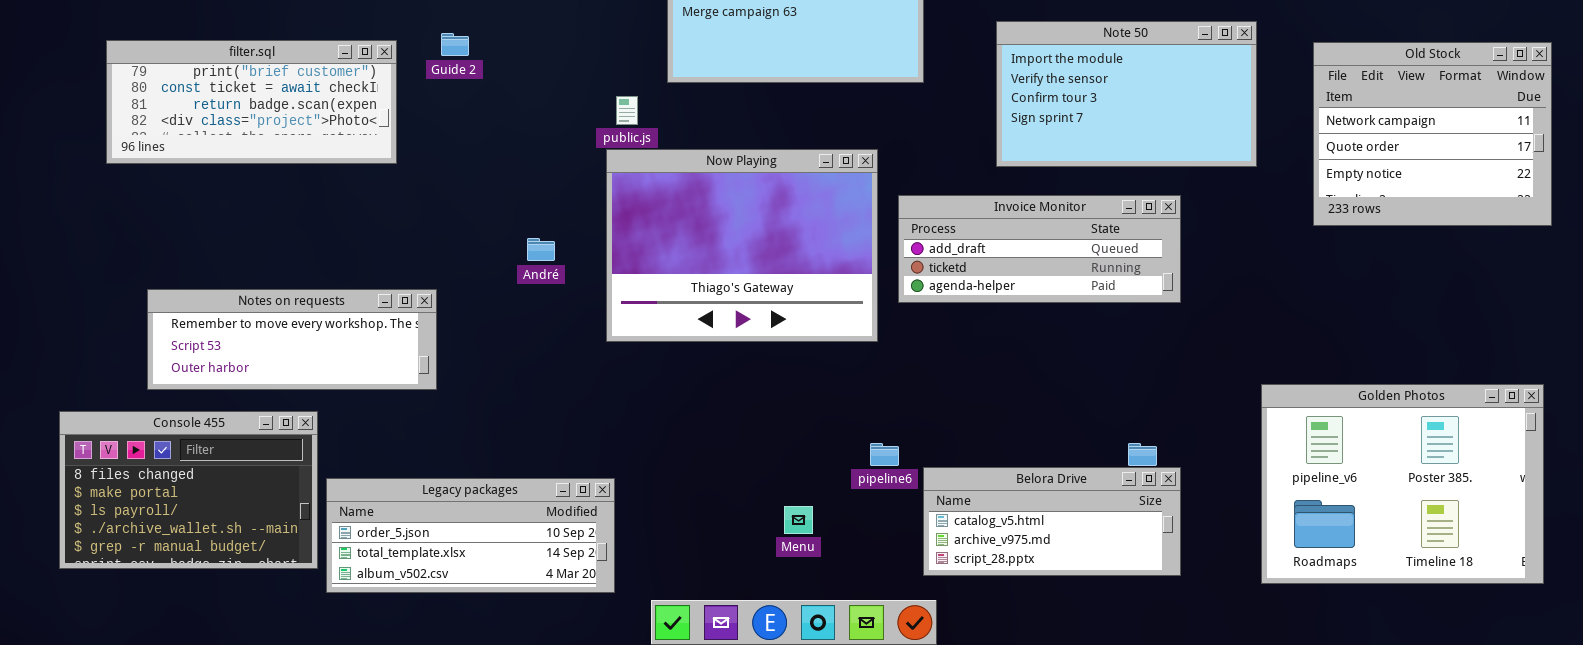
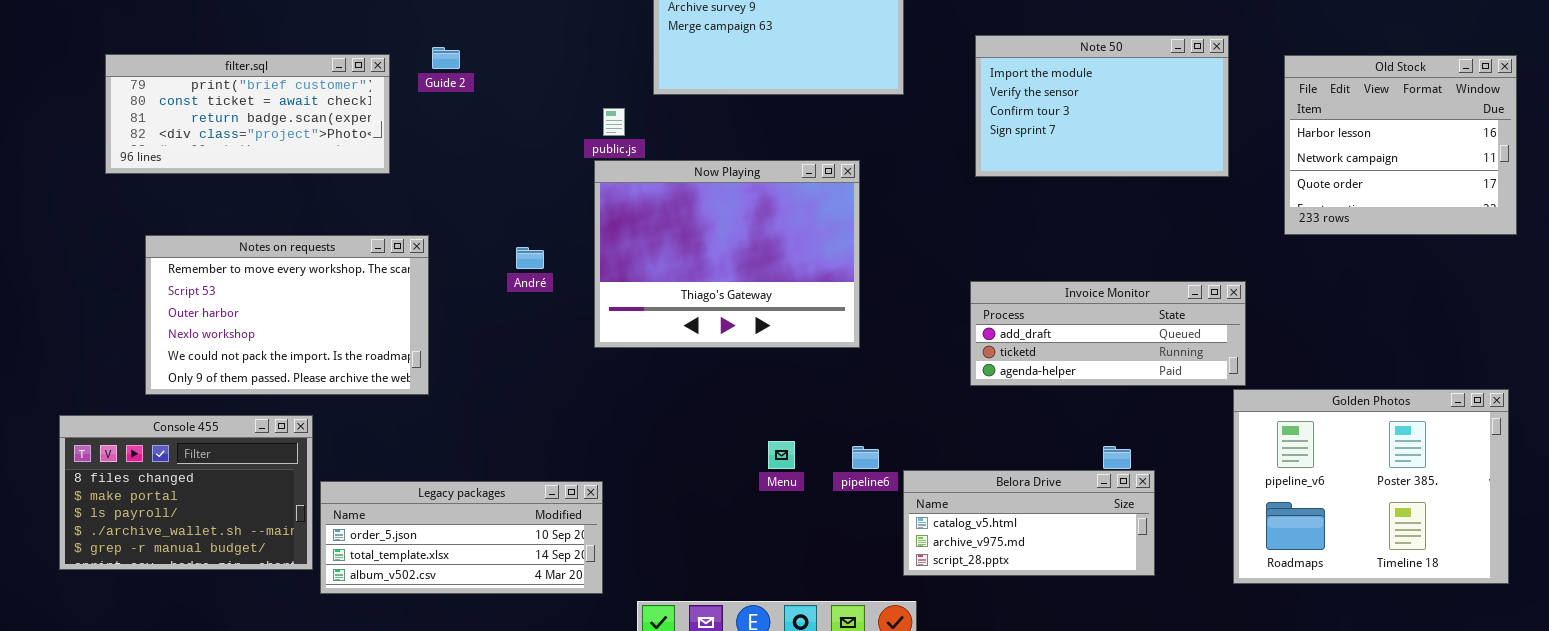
Old Stock: [1313,42,1552,226] -> [1284,55,1517,235], scrolled up 1 row
Invoice Monitor: [898,195,1181,303] -> [970,281,1246,386], moved
Notes on requests: [147,289,437,390] -> [145,235,429,395], resized
Menu: [784,506,813,534] -> [768,441,795,469], moved

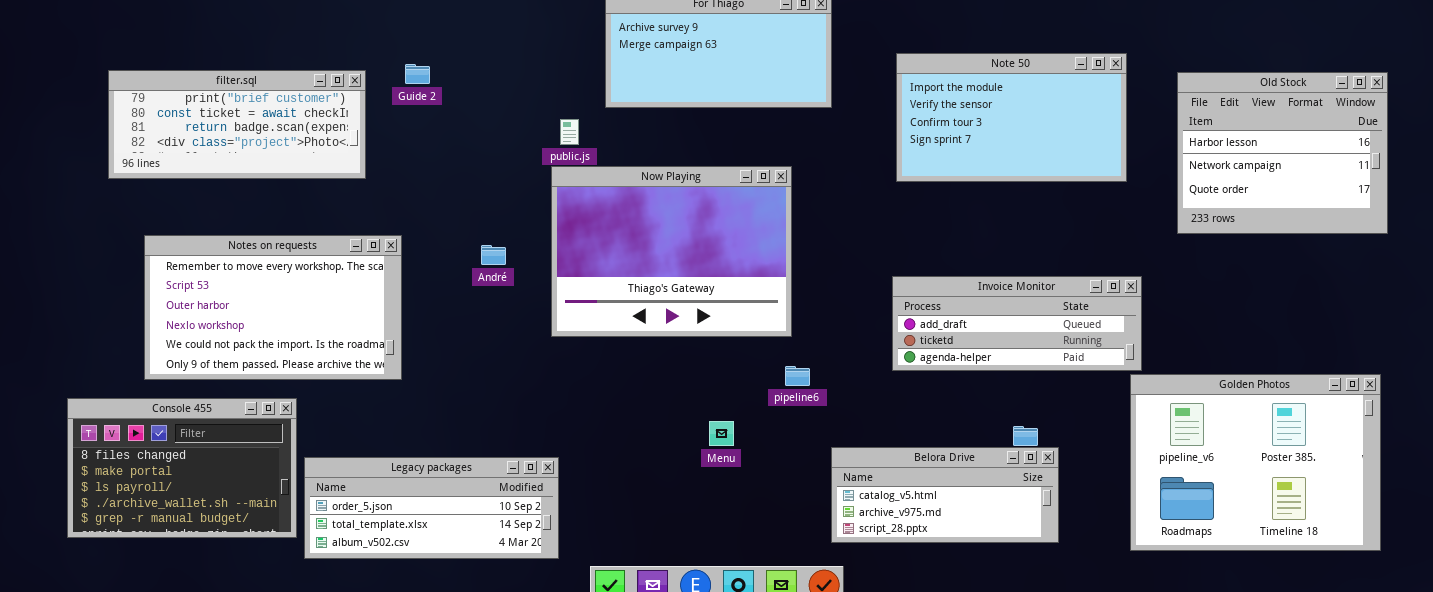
pipeline6: [852,446,879,469] -> [785,366,810,386], moved

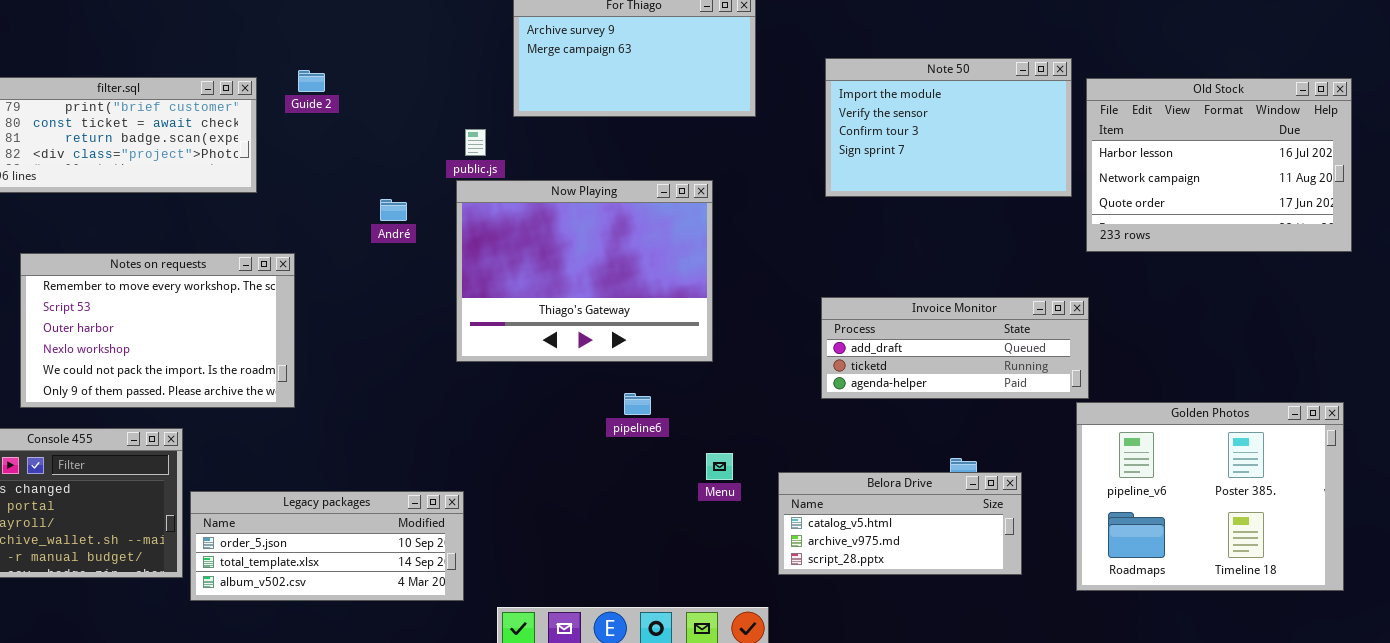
Old Stock: [1177,72,1388,234] -> [1086,78,1352,252], resized
André: [481,245,506,265] -> [380,199,407,221], moved
pipeline6: [785,366,810,386] -> [624,393,651,415], moved
Menu: [709,421,734,446] -> [706,453,733,480], moved
Belora Drive: [831,447,1059,543] -> [778,472,1022,575], moved

